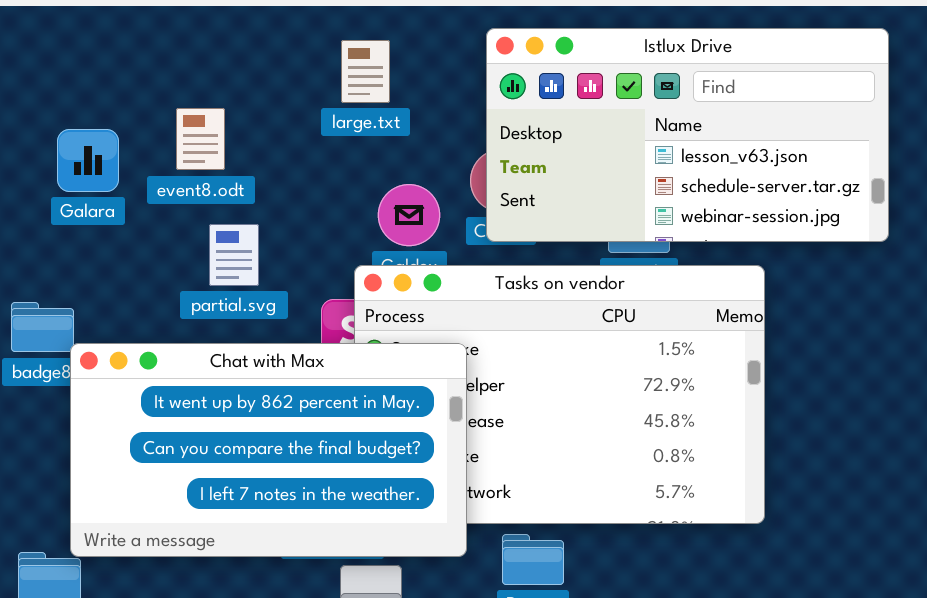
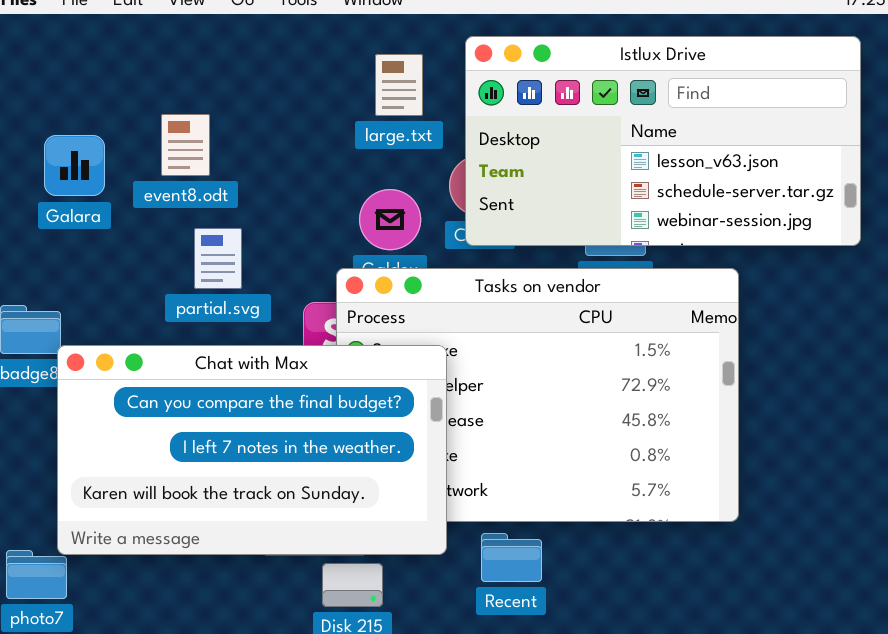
large.txt: [341,40,390,103] -> [375,54,423,116], moved
Chat with Max: [70,343,467,557] -> [57,345,447,555], scrolled down 1 row

